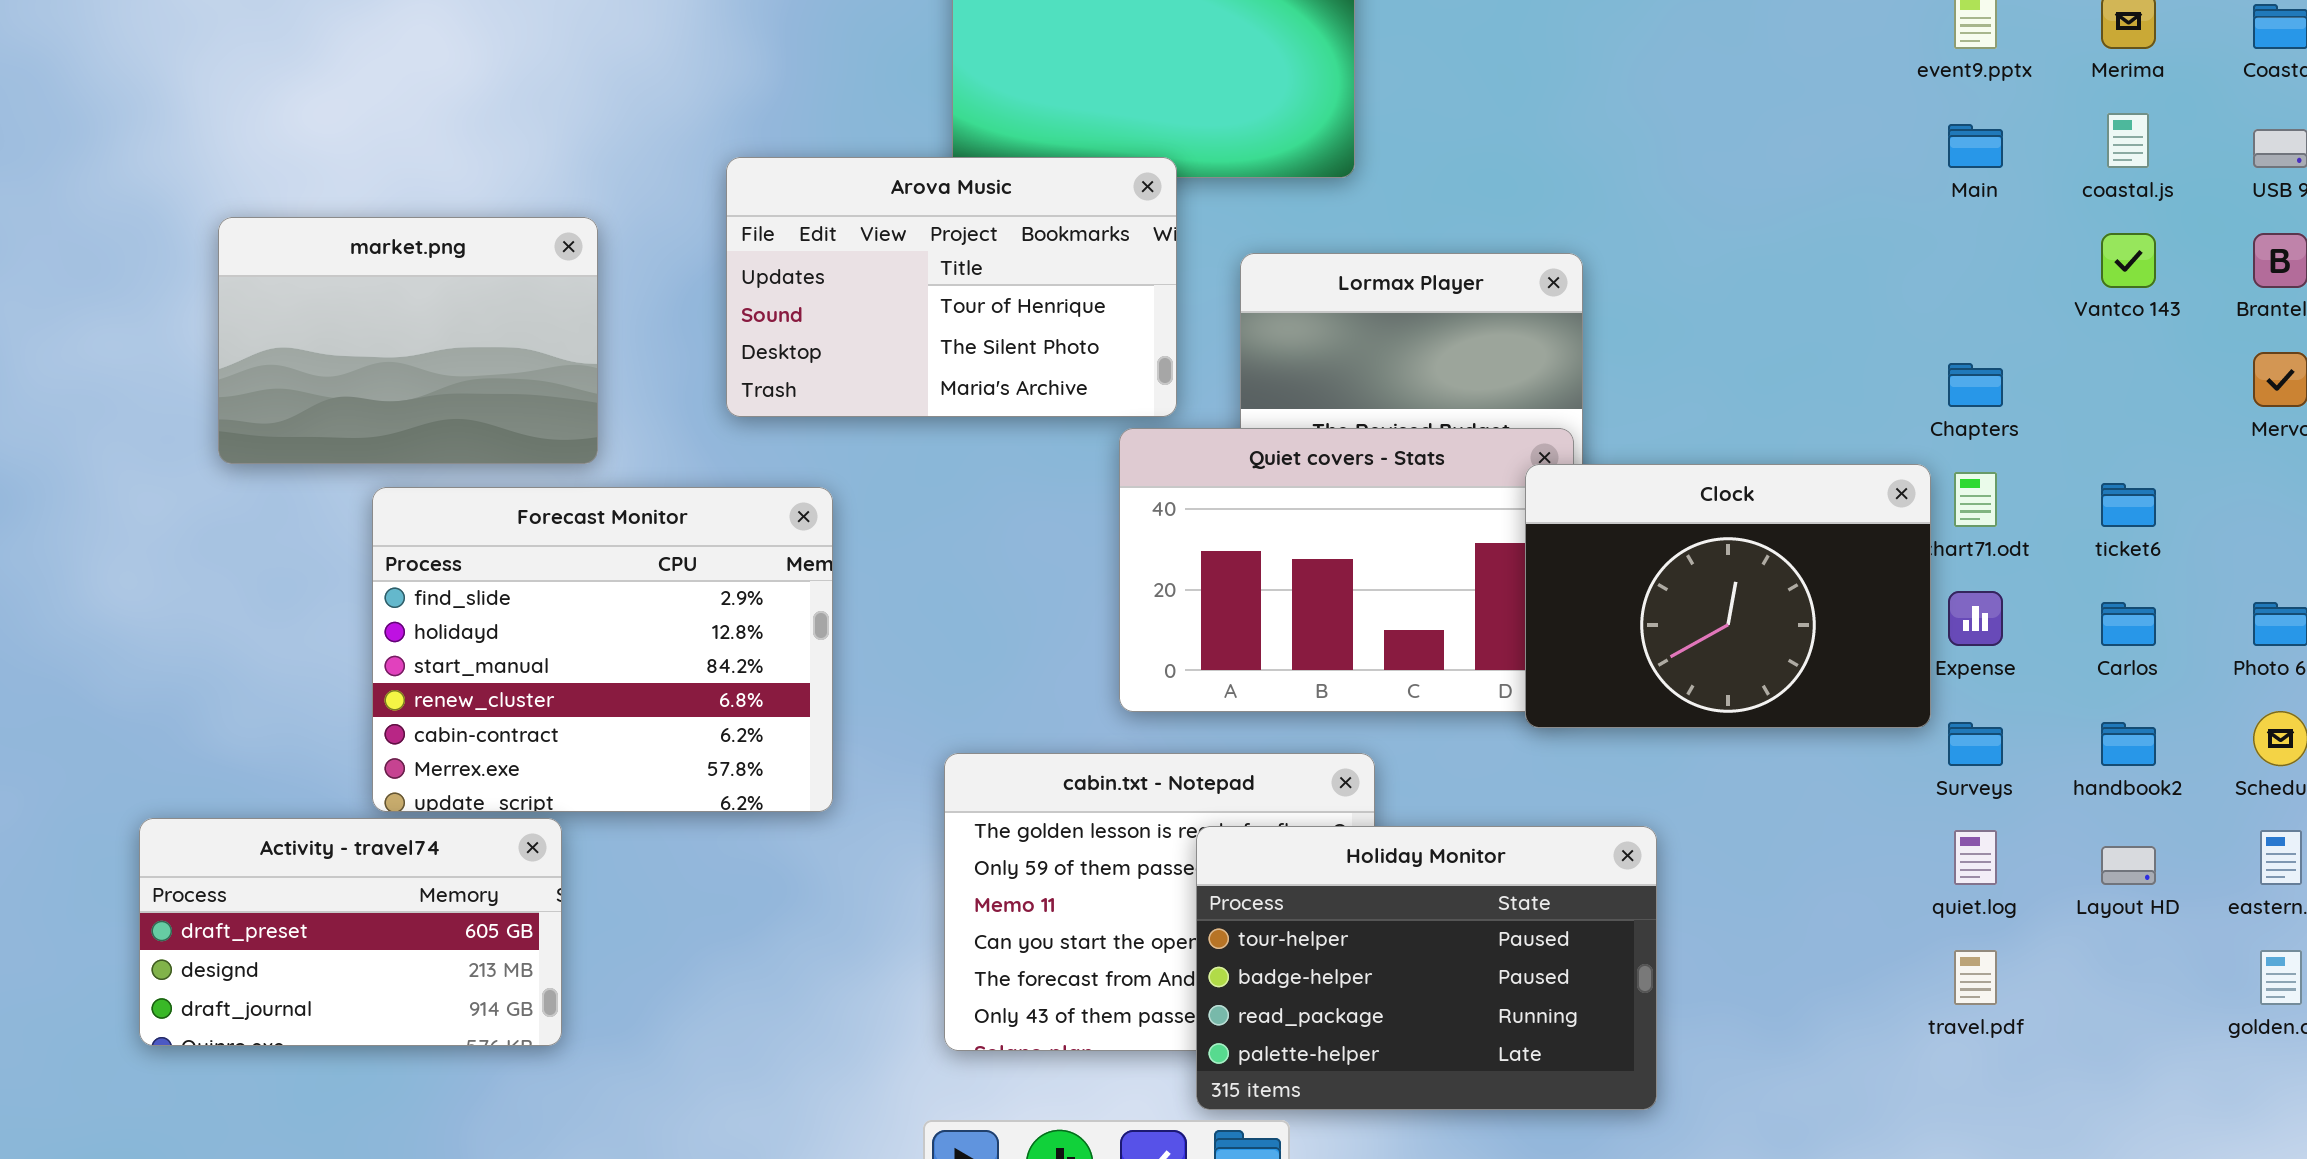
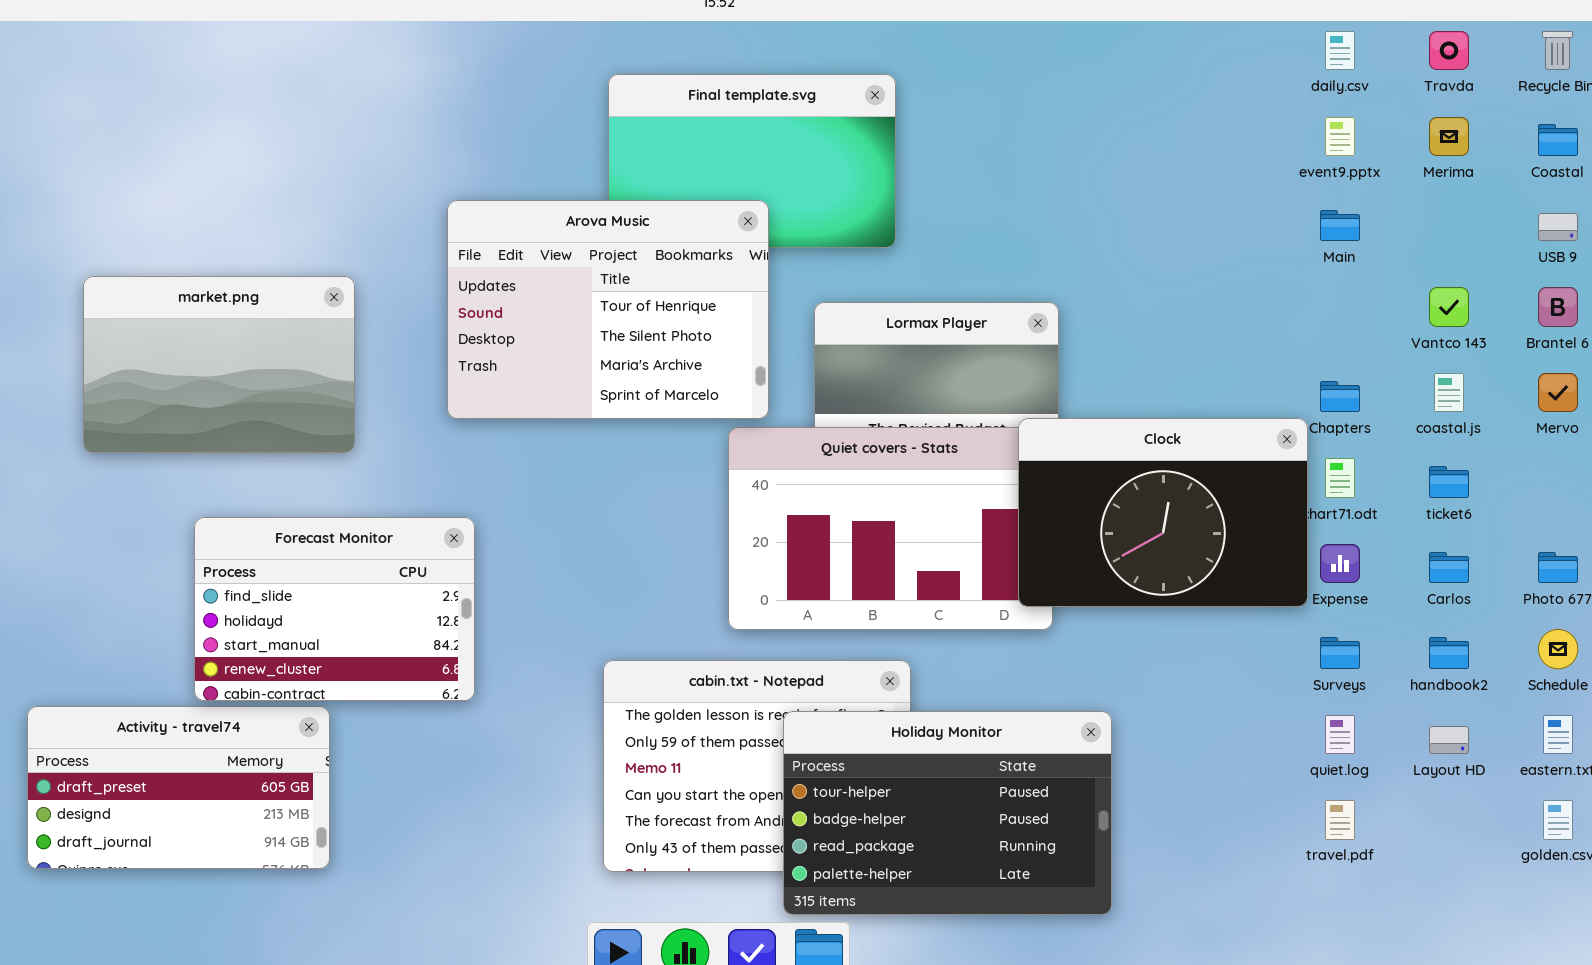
coastal.js: [2107,113,2149,168] -> [1434,373,1464,412], moved
Arova Music: [726,157,1177,417] -> [447,200,769,419], resized
Clock: [1525,464,1931,728] -> [1018,418,1308,607], moved
Forecast Monitor: [372,487,833,812] -> [194,517,475,701], resized

